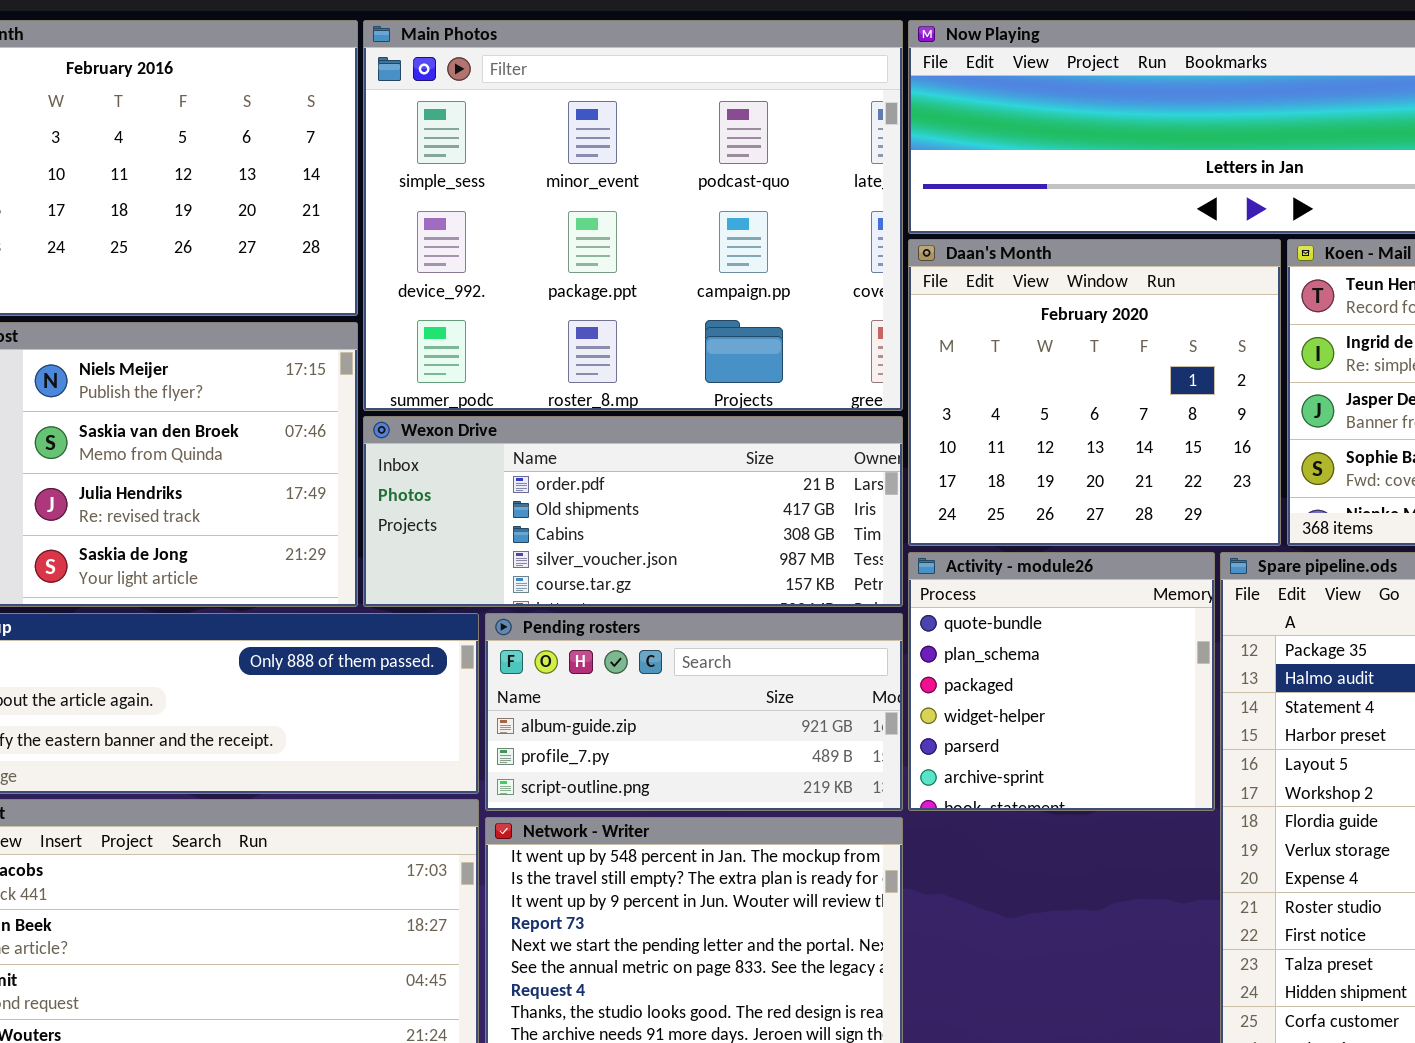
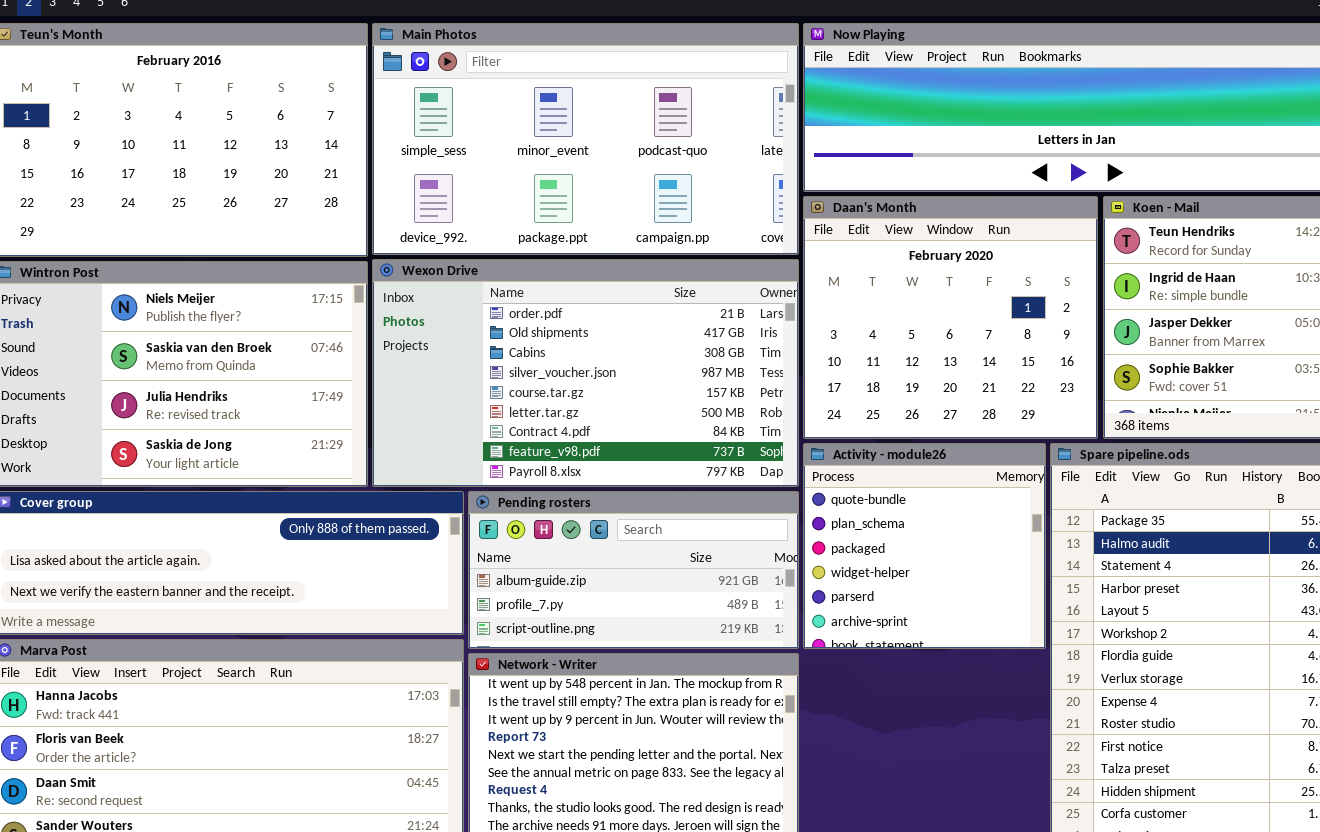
Main Photos: [363,20,903,411] -> [372,23,799,255], resized
Wexon Drive: [363,416,903,607] -> [372,259,799,487], resized

